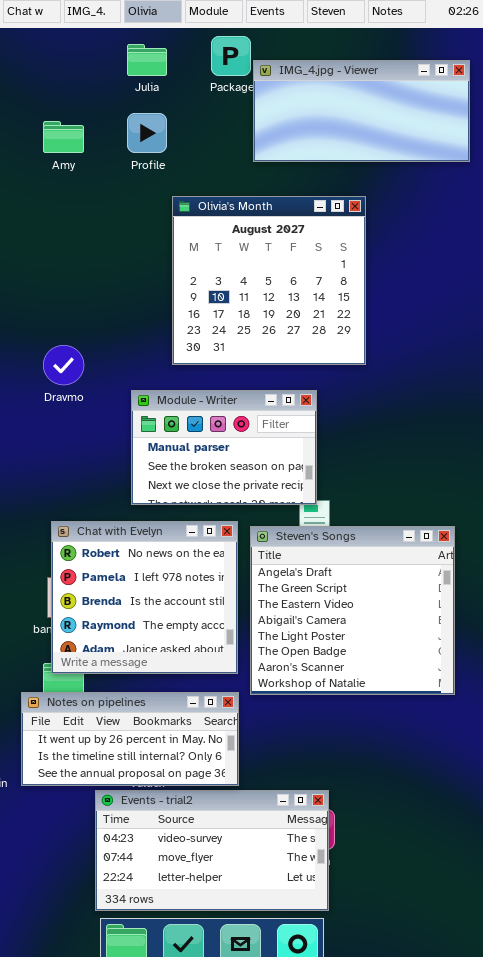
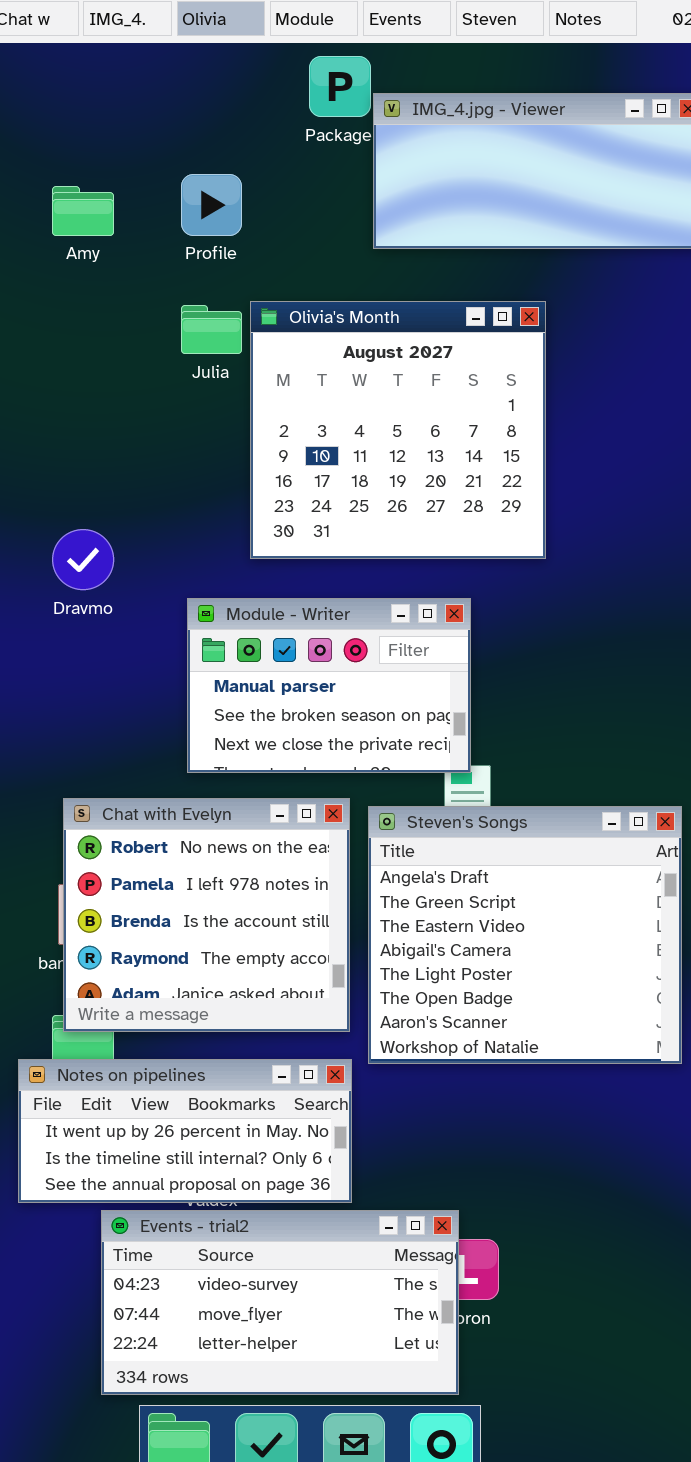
Julia: [127,44,167,76] -> [181,305,242,354], moved
Events - trial2: [95,790,329,911] -> [101,1210,459,1395], moved

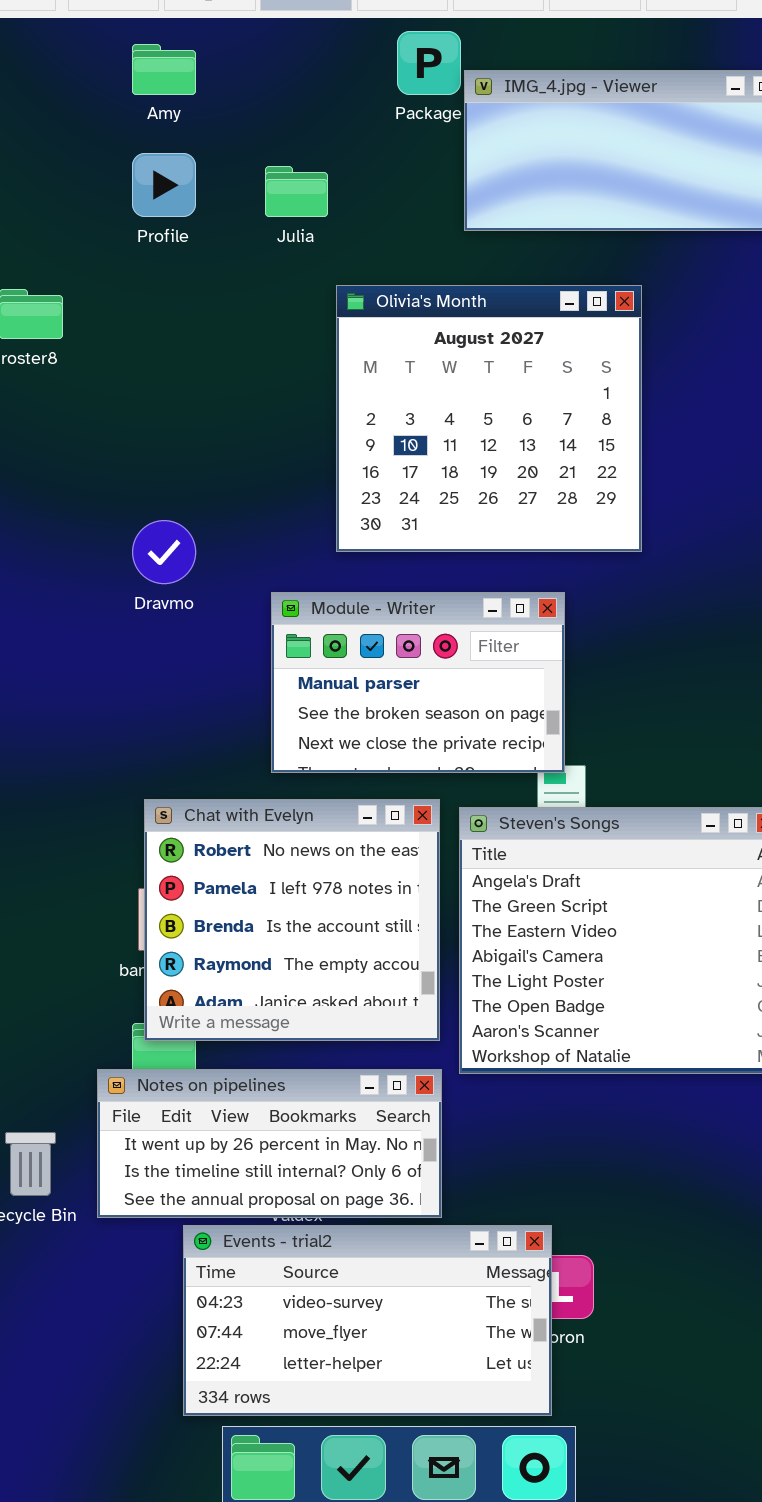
Profile: [181,174,242,236] -> [132,153,196,217], moved
Amy: [52,186,114,236] -> [132,44,196,95], moved
Julia: [181,305,242,354] -> [265,166,328,217], moved

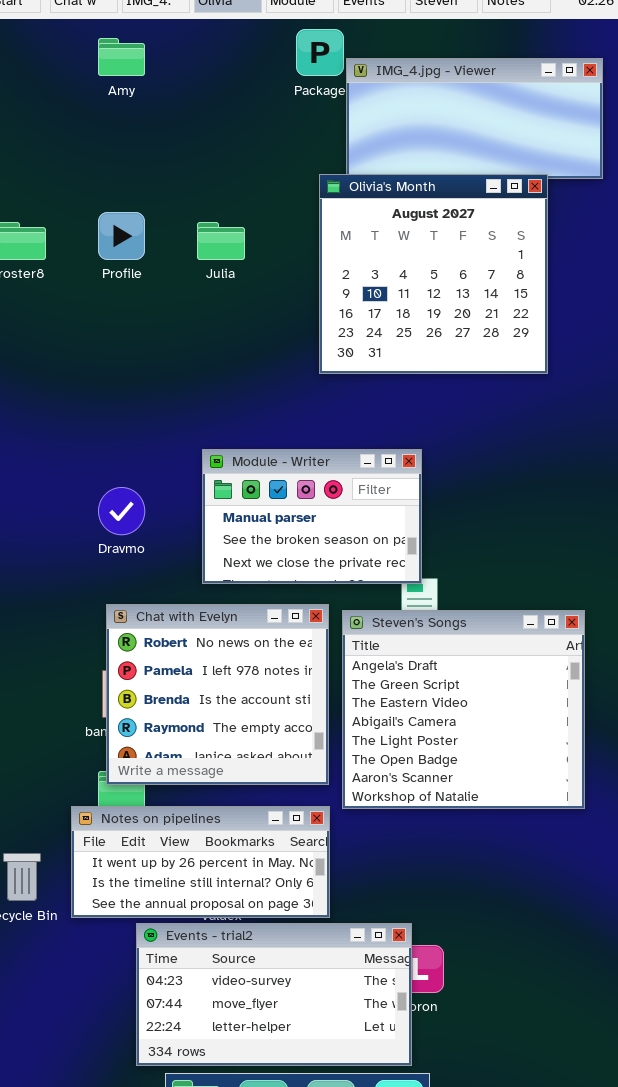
Profile: [132,153,196,217] -> [98,212,145,260], moved
Julia: [265,166,328,217] -> [197,222,245,260], moved
Olivia's Month: [336,285,642,552] -> [319,174,548,374], moved
Dravmo: [132,520,196,584] -> [98,487,145,535], moved

